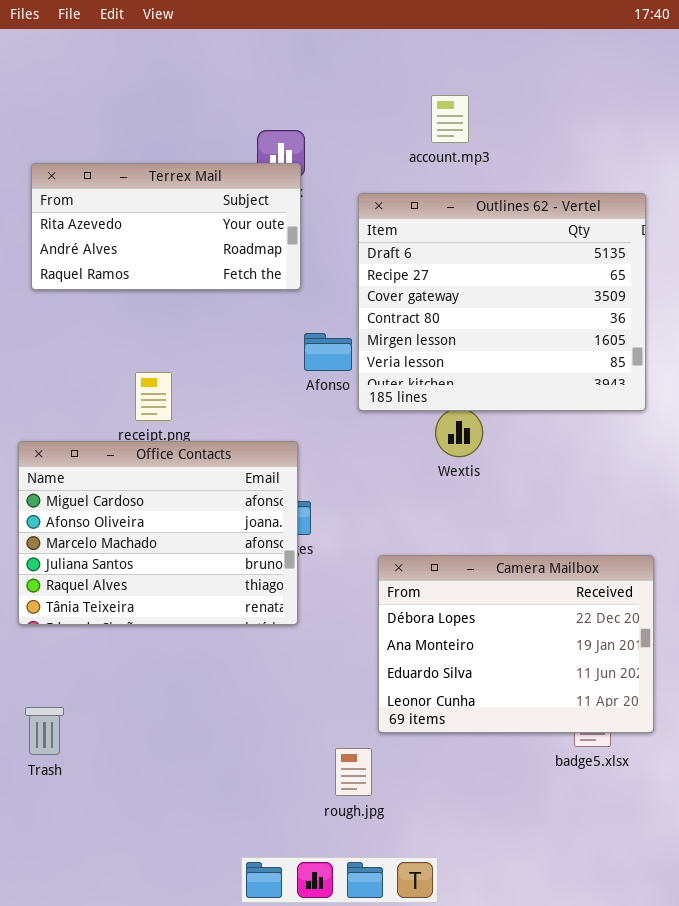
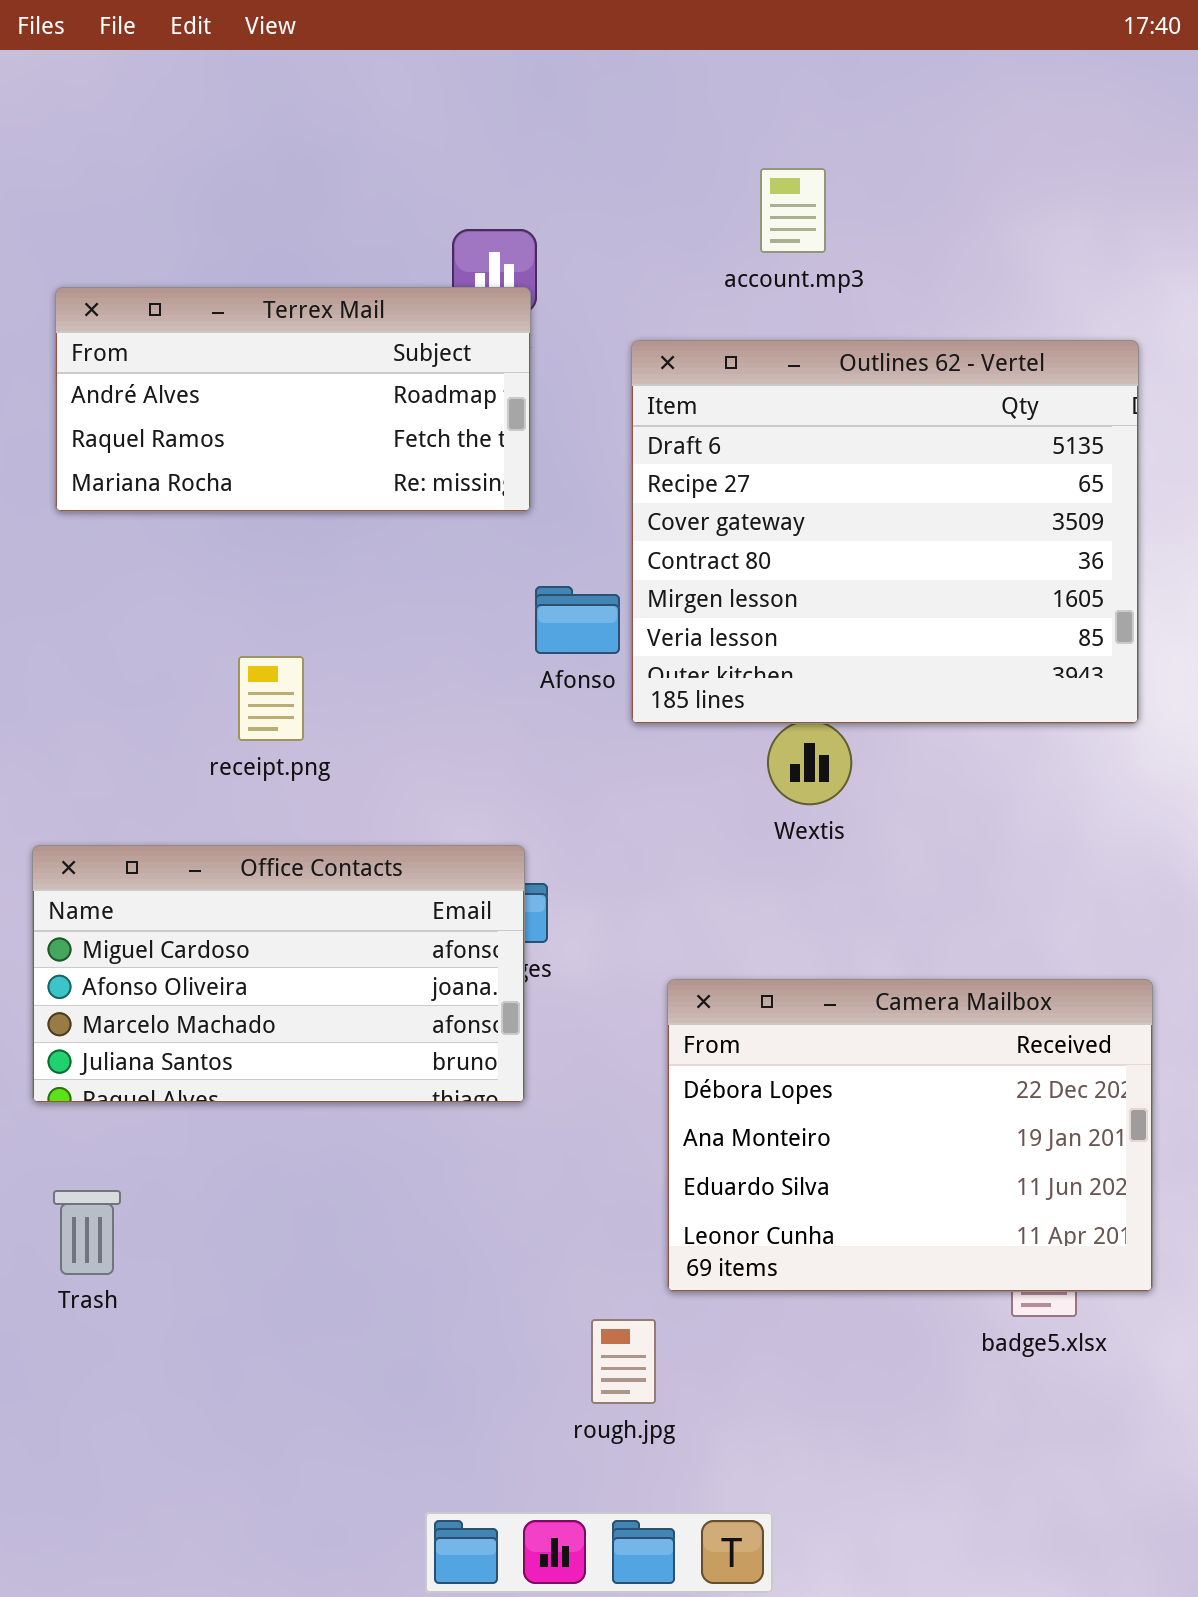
Terrex Mail: [31,163,301,290] -> [55,287,531,512], scrolled down 1 row
Office Contacts: [18,441,298,625] -> [32,845,525,1103], resized
Trash: [25,707,64,755] -> [53,1190,121,1275], moved

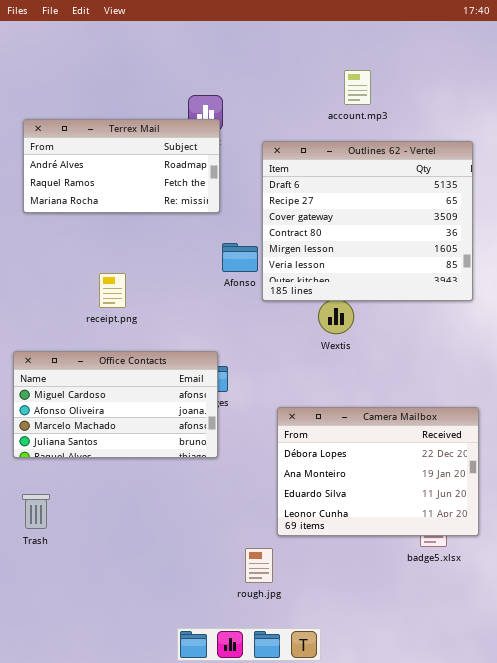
account.mp3: [760,168,826,253] -> [344,70,371,105], moved

